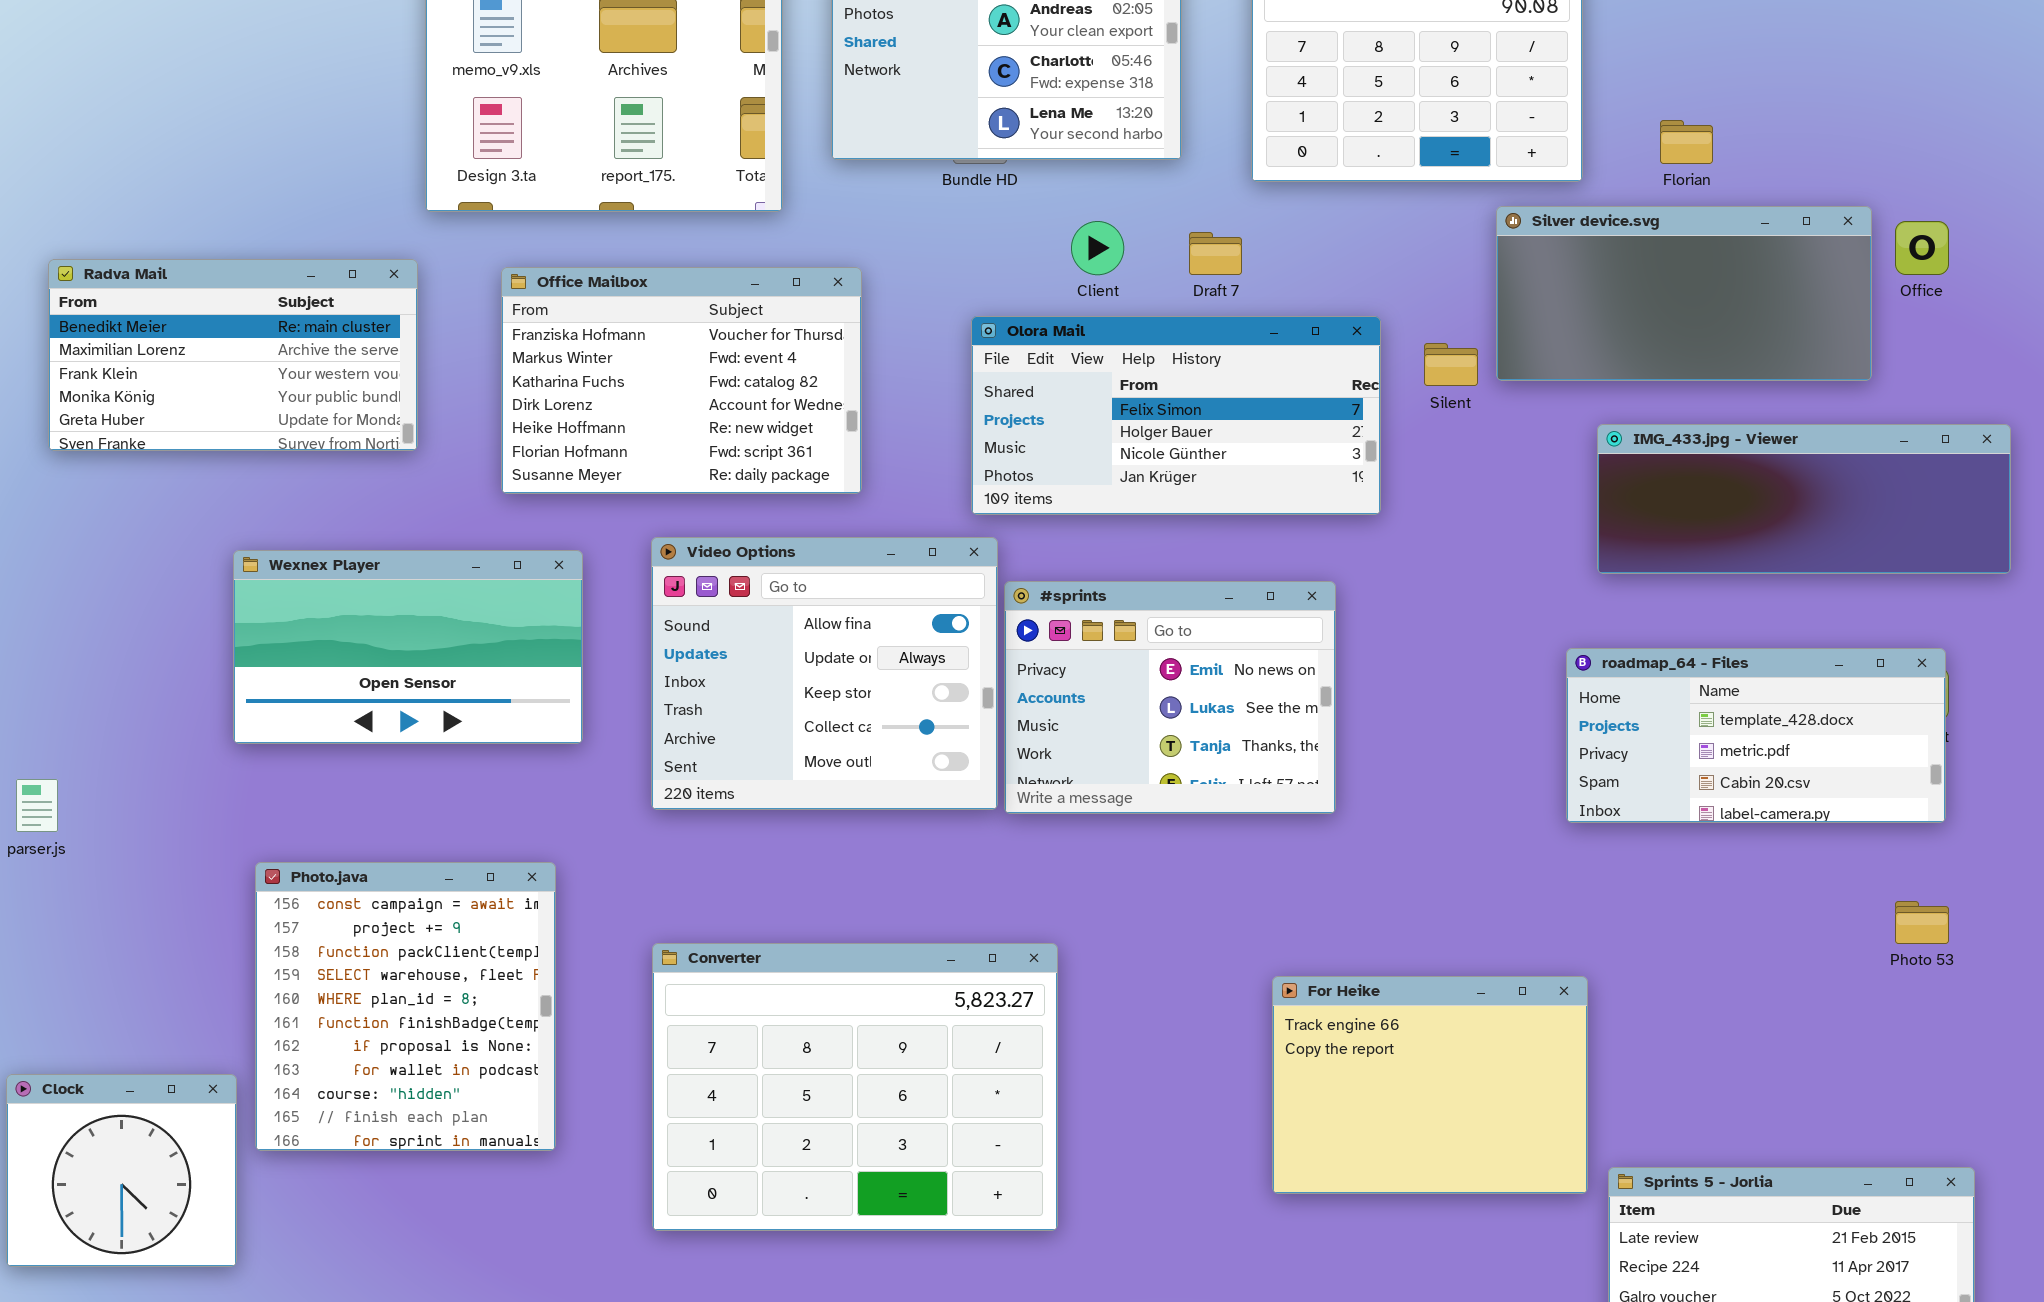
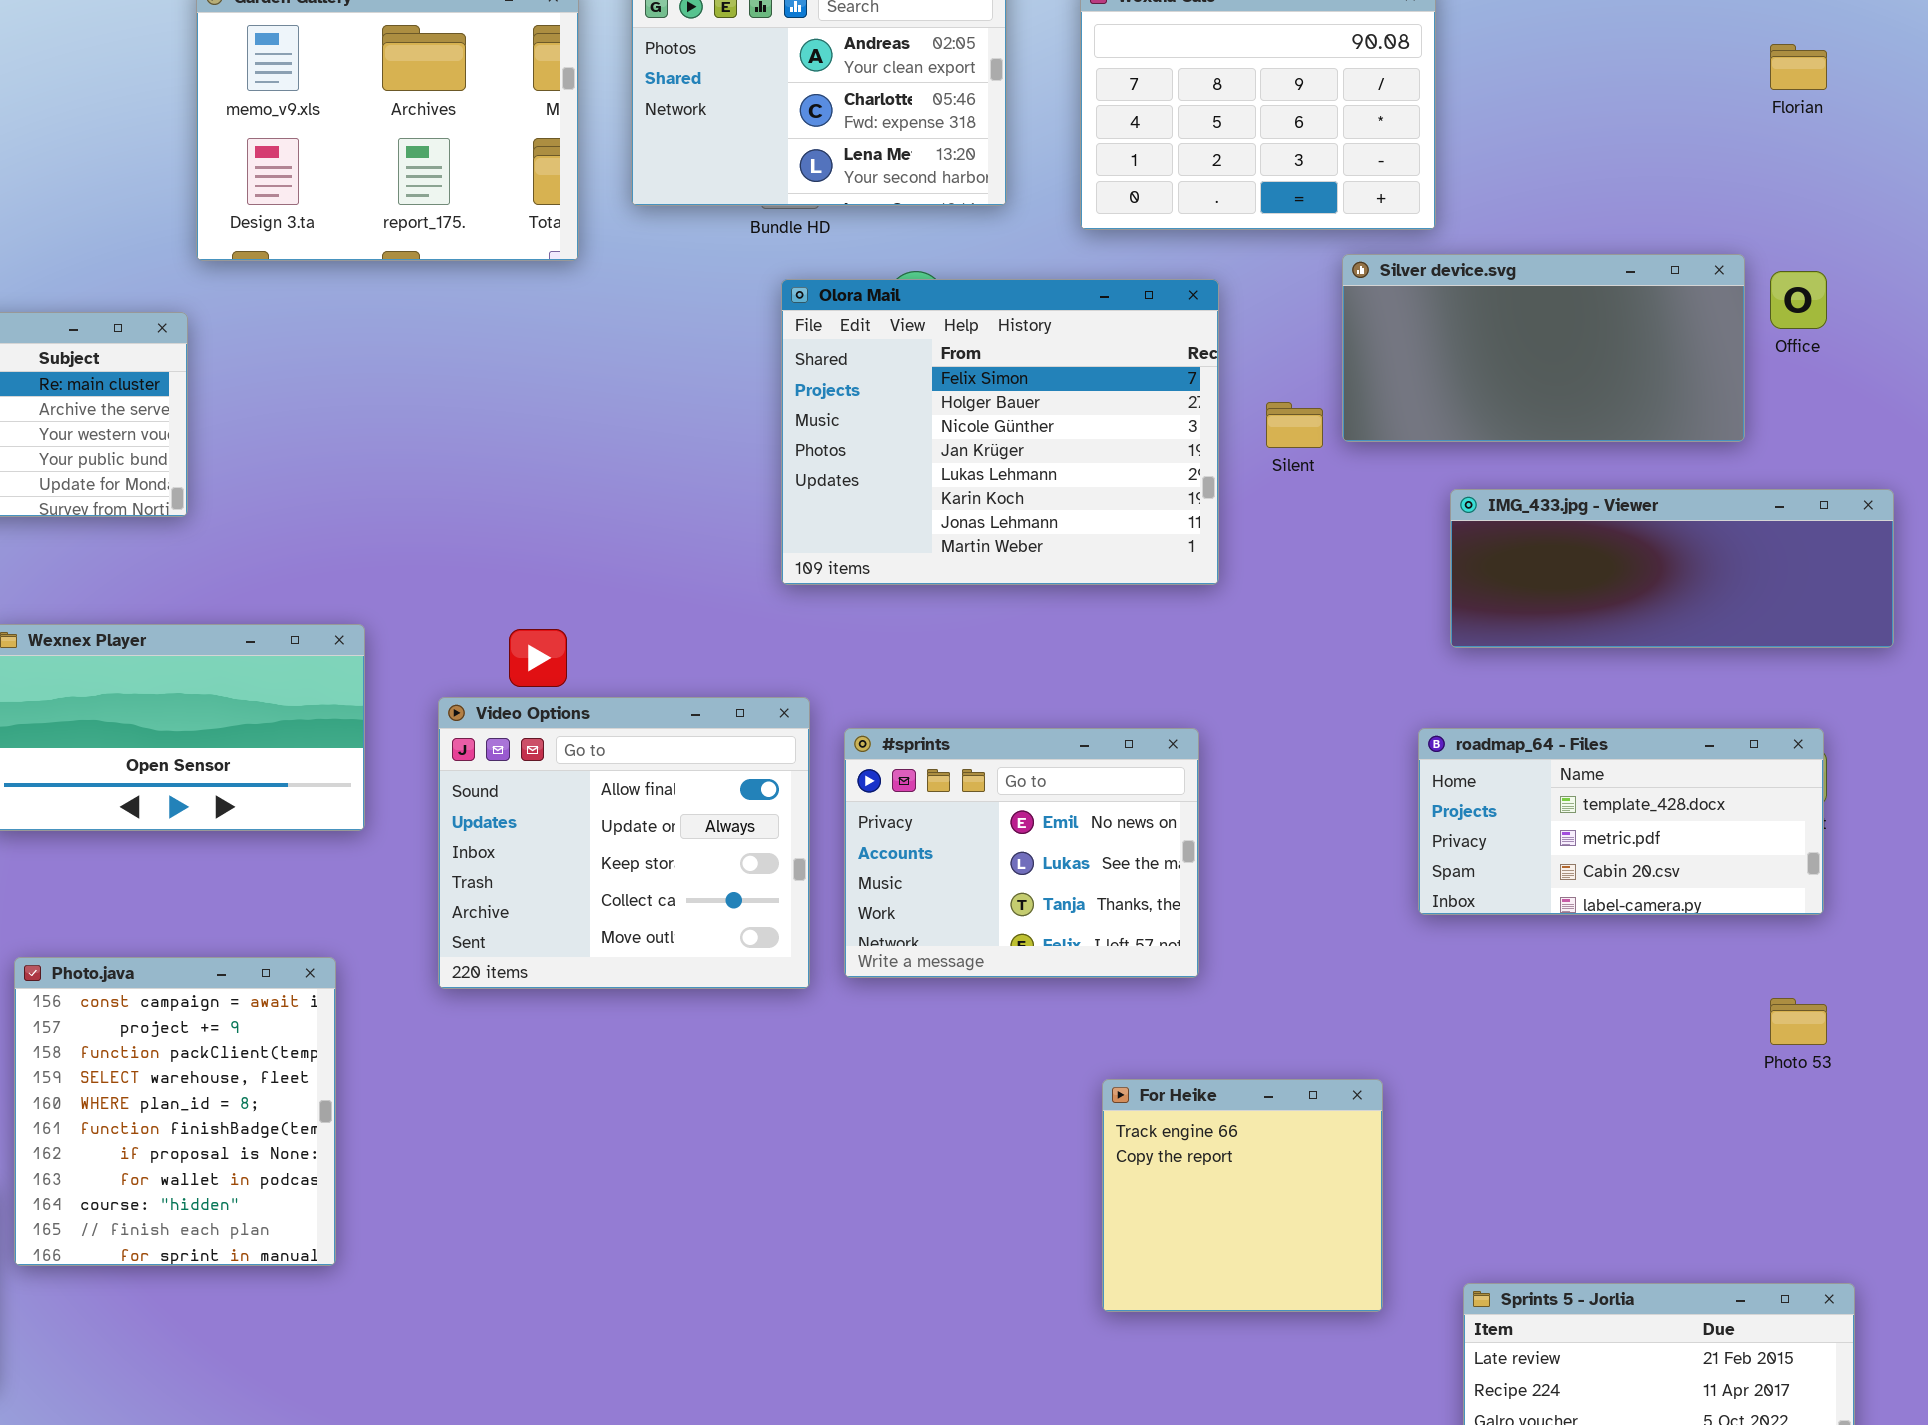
Florian: [1660,120,1713,164] -> [1770,44,1827,90], moved
Office Mailbox: [501,267,862,494] -> none, closed
Olora Mail: [971,316,1381,515] -> [781,279,1219,585], resized
Video Options: [651,537,998,810] -> [438,697,810,989], moved
#sprints: [1004,581,1336,814] -> [844,728,1199,978], moved
Converter: [652,943,1058,1231] -> none, closed
For Heike: [1272,976,1588,1194] -> [1102,1079,1383,1312], resized

